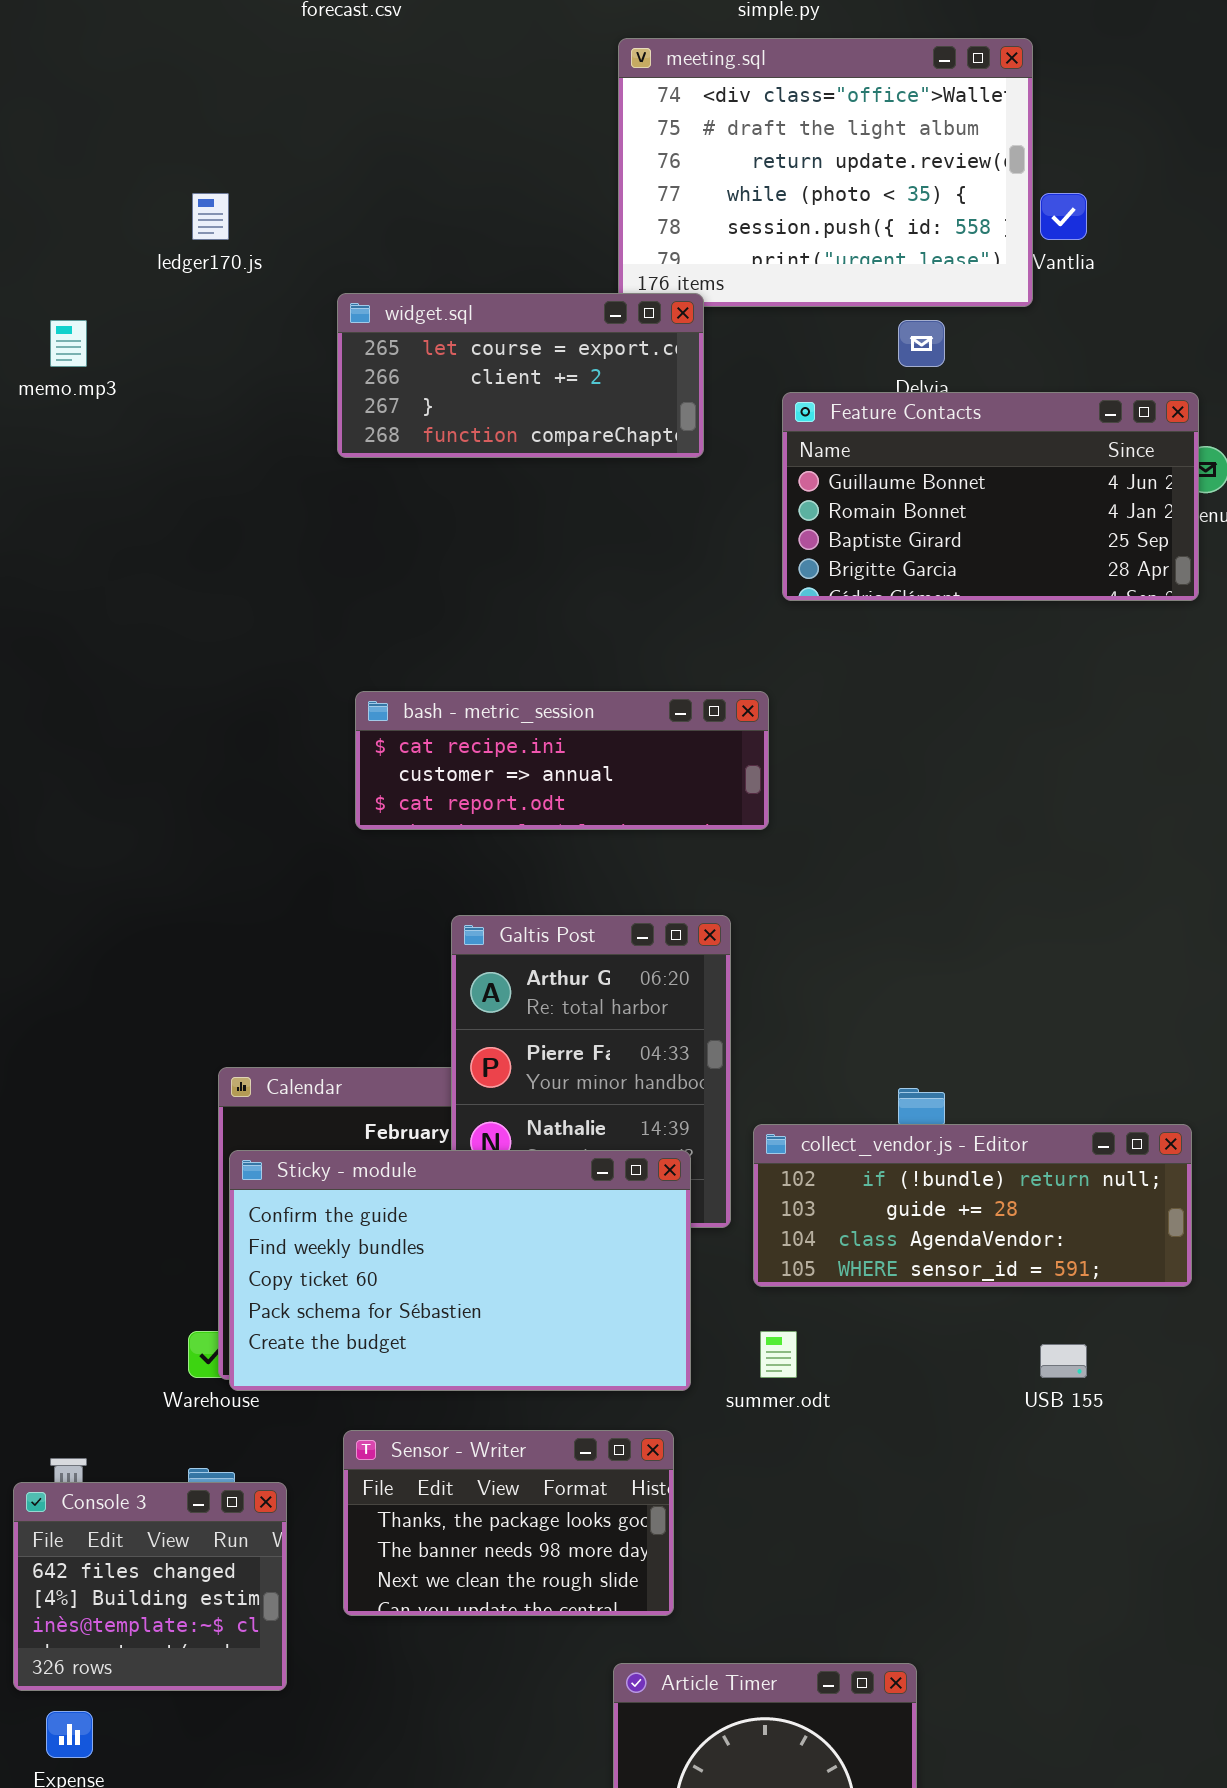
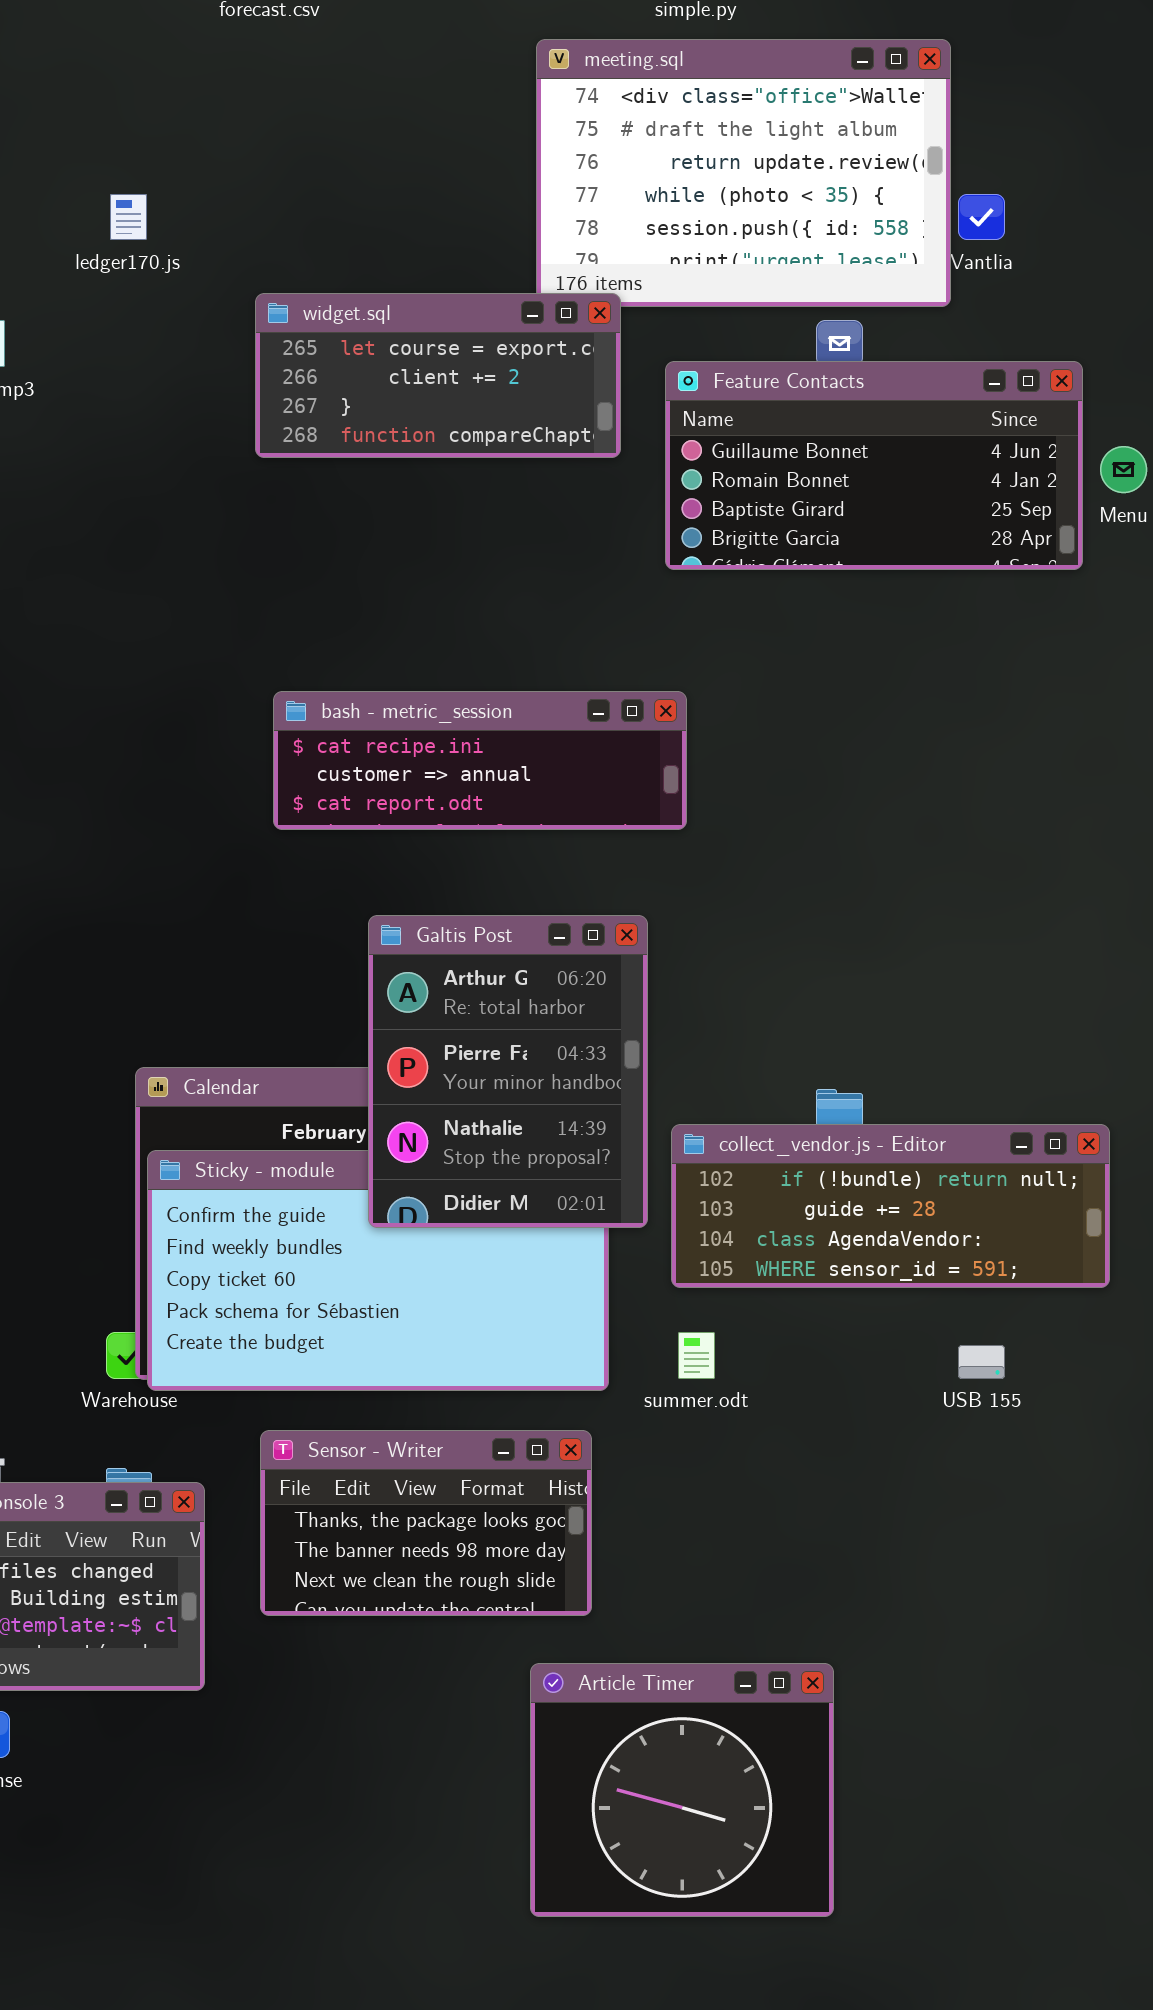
Feature Contacts: [782,392,1199,601] -> [665,361,1083,570], moved
Galtis Post: [451,915,731,1228] -> [368,915,648,1228], raised

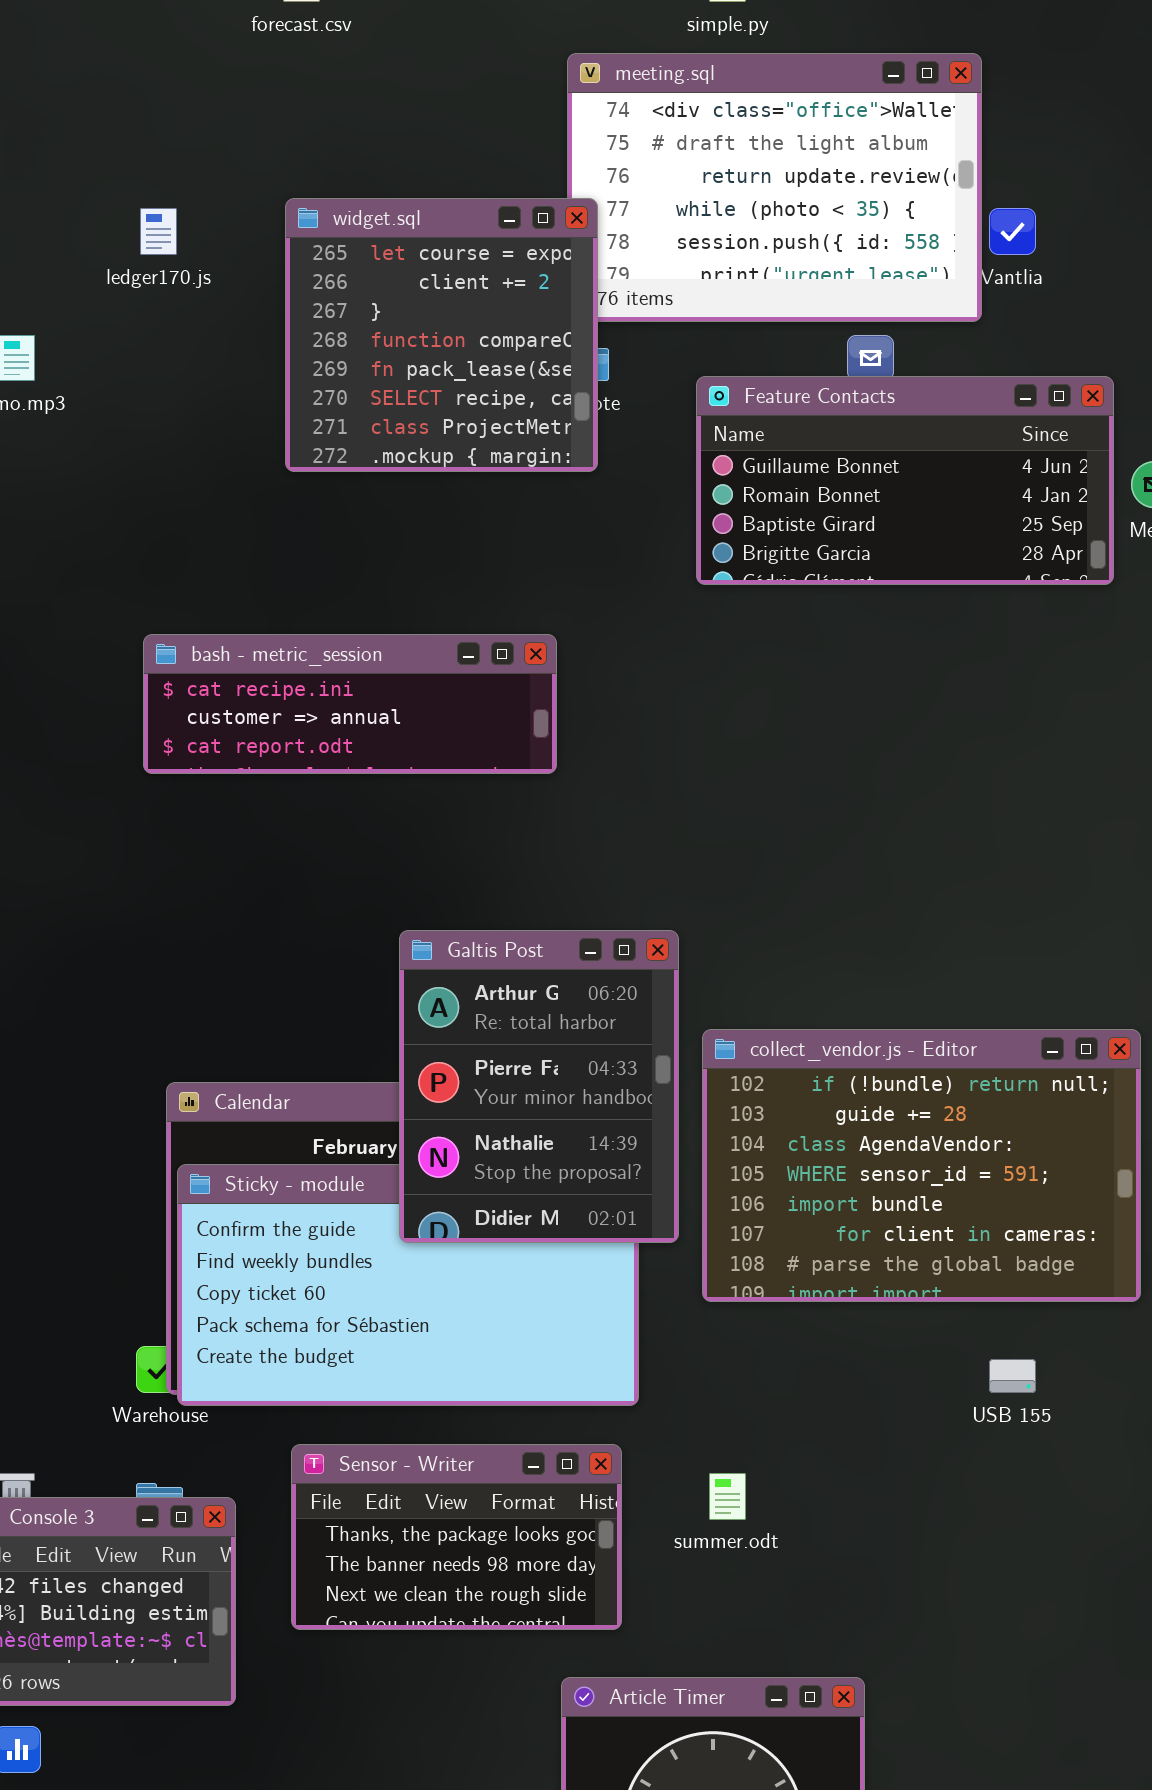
widget.sql: [255,293,621,458] -> [285,198,598,472], resized
bash - metric_session: [273,691,687,830] -> [143,634,557,774], moved
collect_vendor.js - Editor: [671,1124,1110,1288] -> [702,1029,1141,1302], resized
summer.odt: [678,1332,715,1379] -> [709,1473,746,1520], moved

